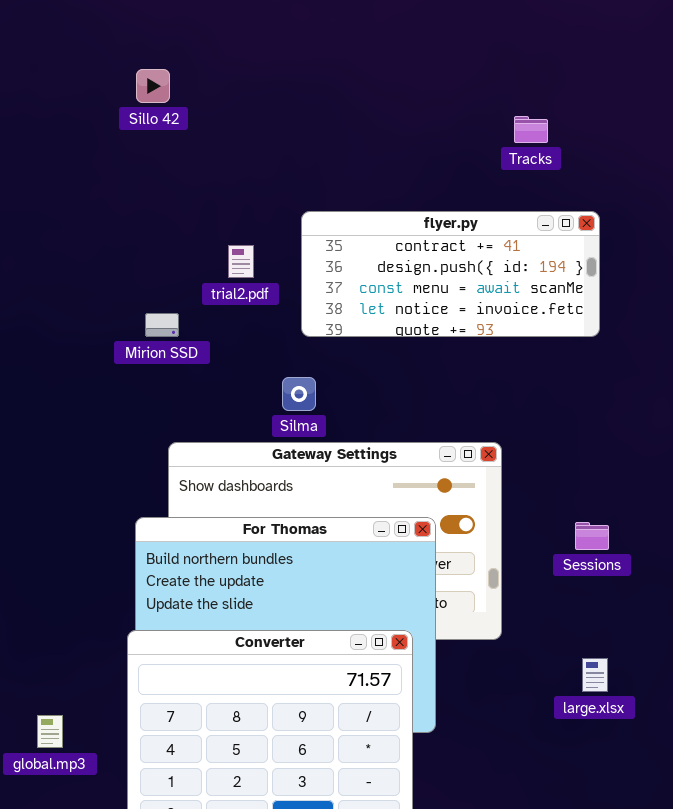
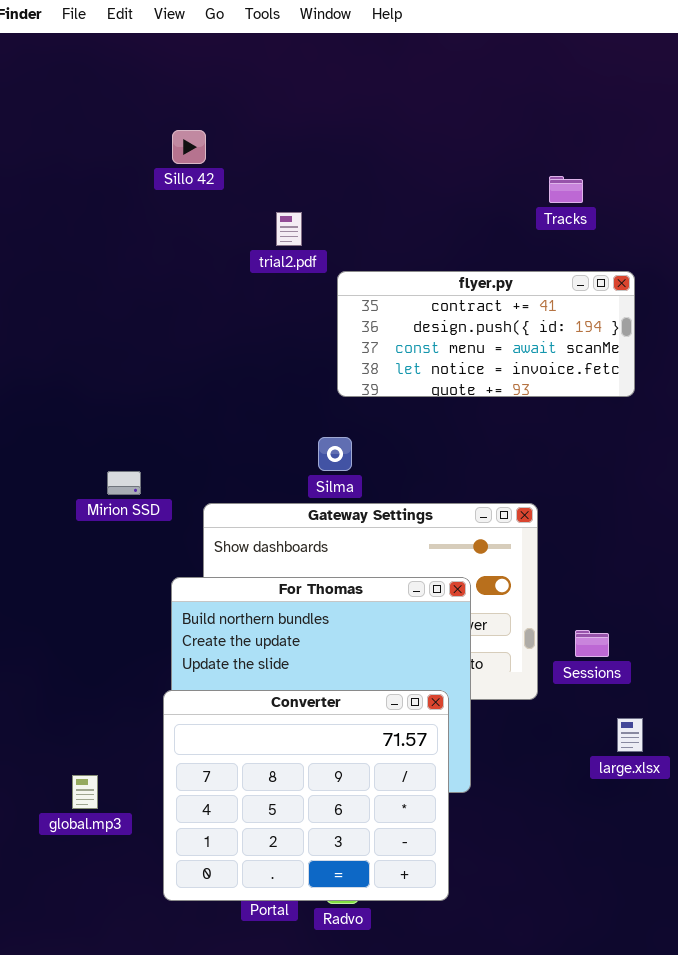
trial2.pdf: [228,245,254,278] -> [276,212,302,246], moved
Mirion SSD: [145,313,179,337] -> [107,471,141,495], moved
Sessions: [575,522,609,550] -> [575,630,609,657], moved

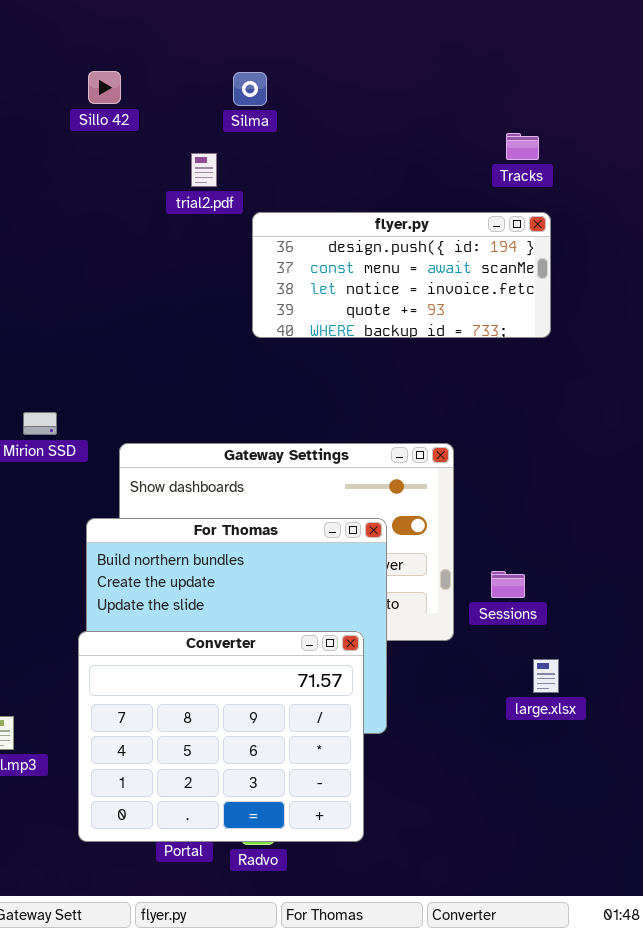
Tracks: [549,176,583,203] -> [506,133,539,160], moved
flyer.py: [337,271,635,397] -> [252,212,551,338], scrolled down 1 row
Silma: [318,437,352,471] -> [233,72,267,106], moved

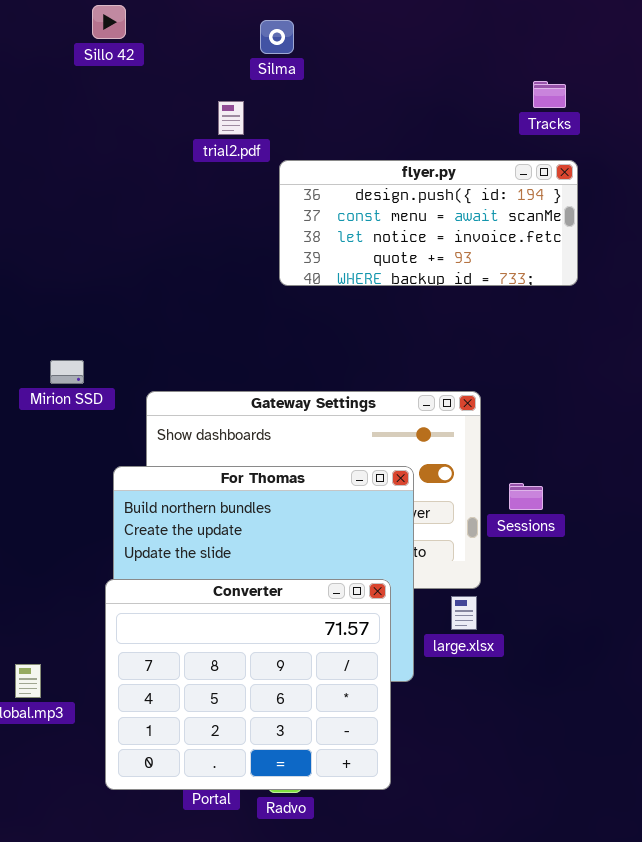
Sillo 42: [88,71,121,104] -> [92,5,126,39], moved
Sessions: [491,571,525,598] -> [509,483,543,510], moved
large.xlsx: [533,659,559,693] -> [451,596,477,630], moved

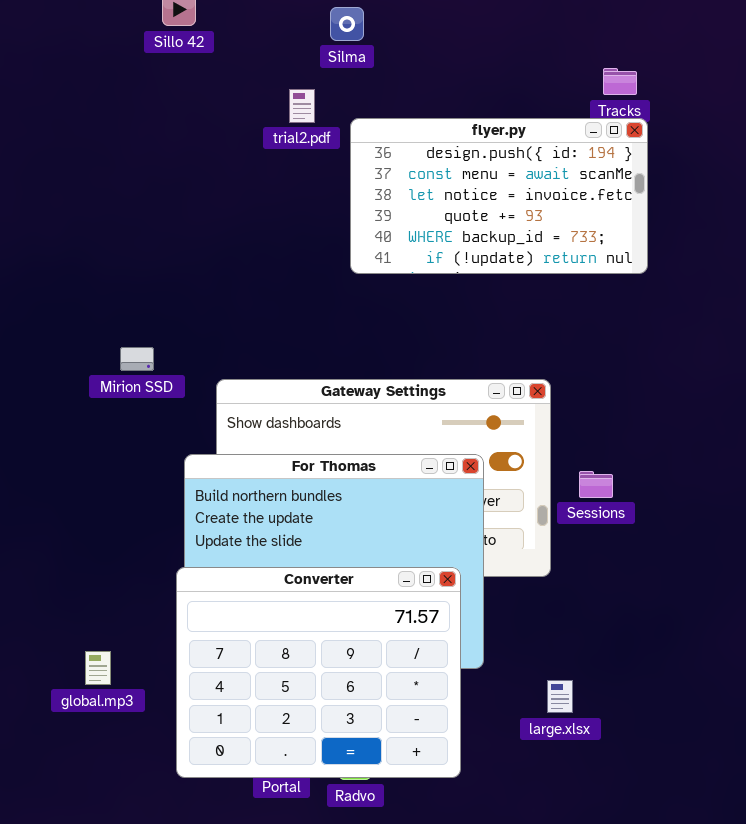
flyer.py: [279,160,578,286] -> [350,118,648,274], resized
large.xlsx: [451,596,477,630] -> [547,680,573,713], moved

